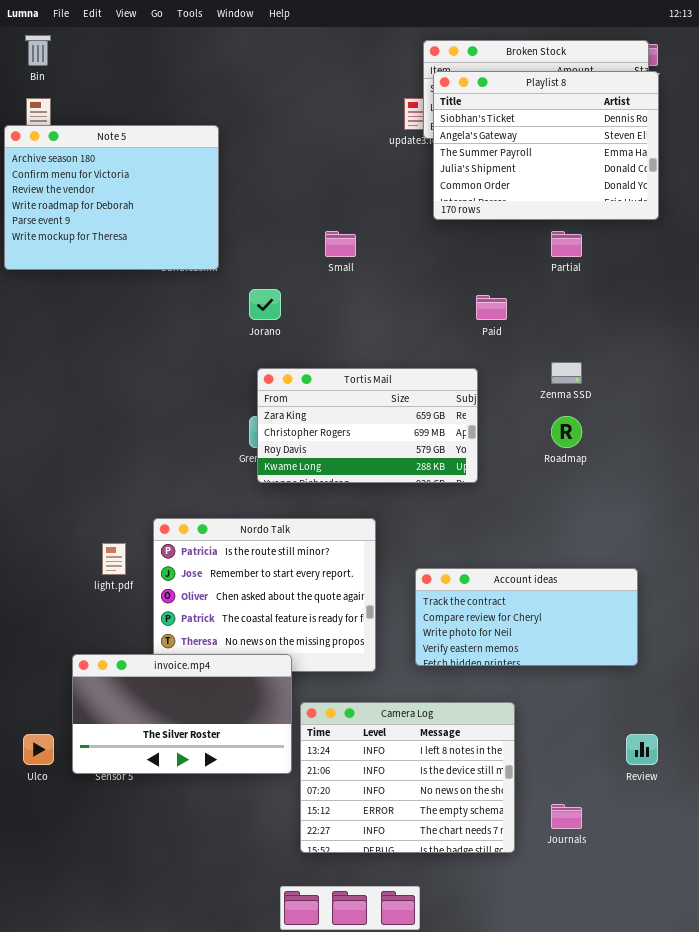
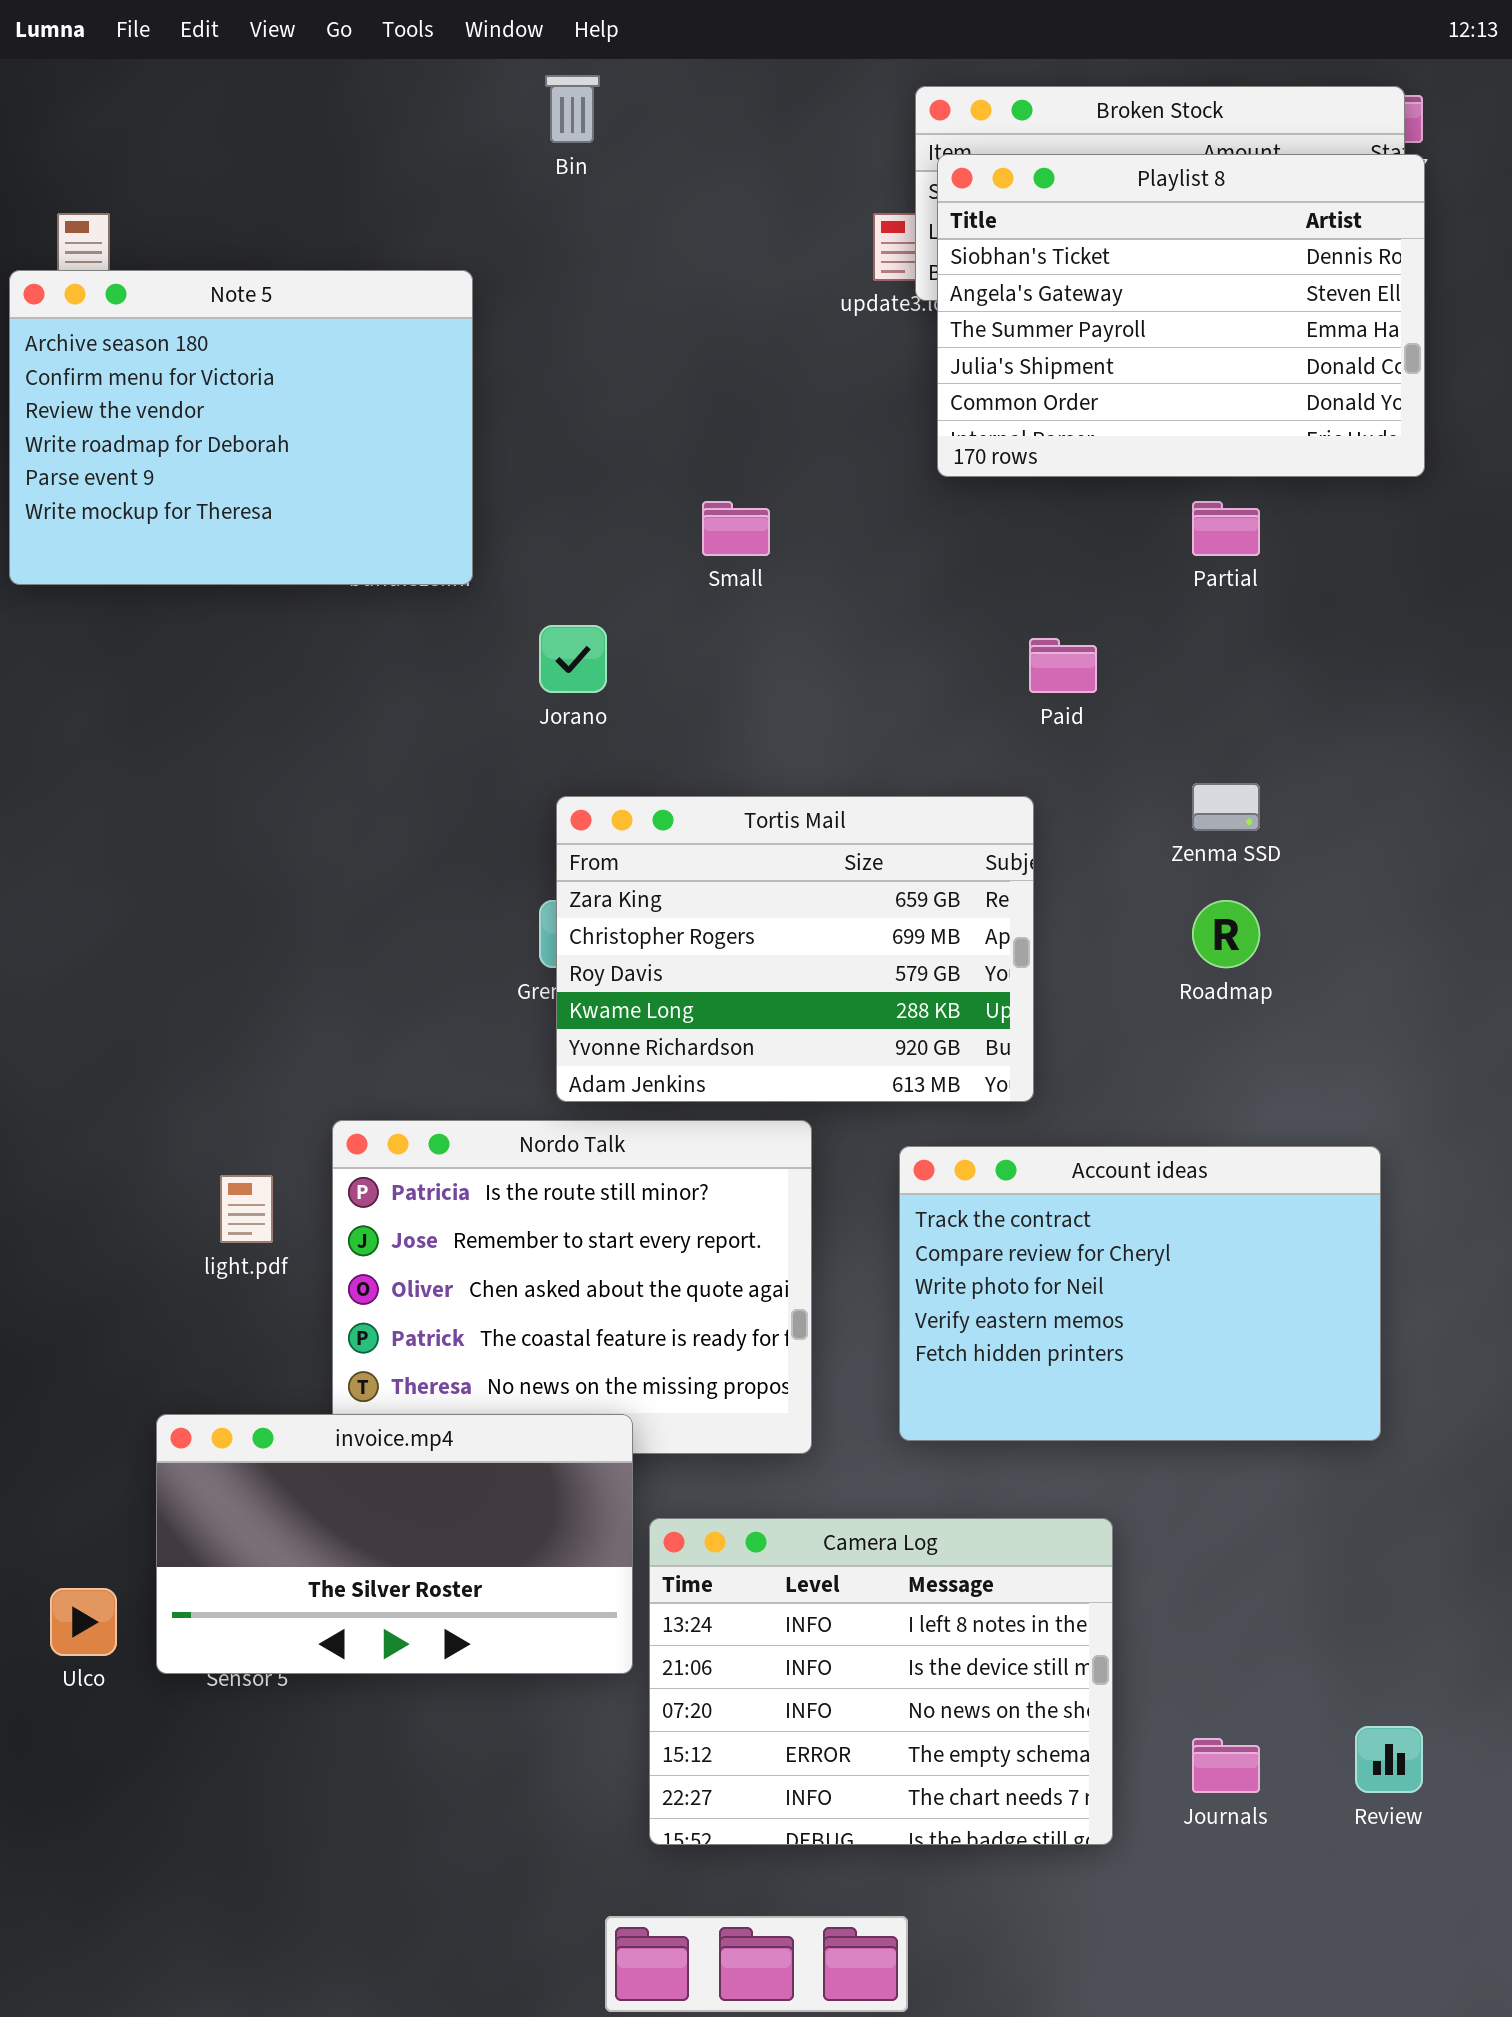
Bin: [25,35,51,66] -> [545,75,600,143], moved
Tortis Mail: [257,368,478,483] -> [556,796,1034,1102], resized
Account ideas: [415,568,638,666] -> [899,1146,1381,1441], resized
Review: [626,734,658,765] -> [1355,1726,1423,1793], moved

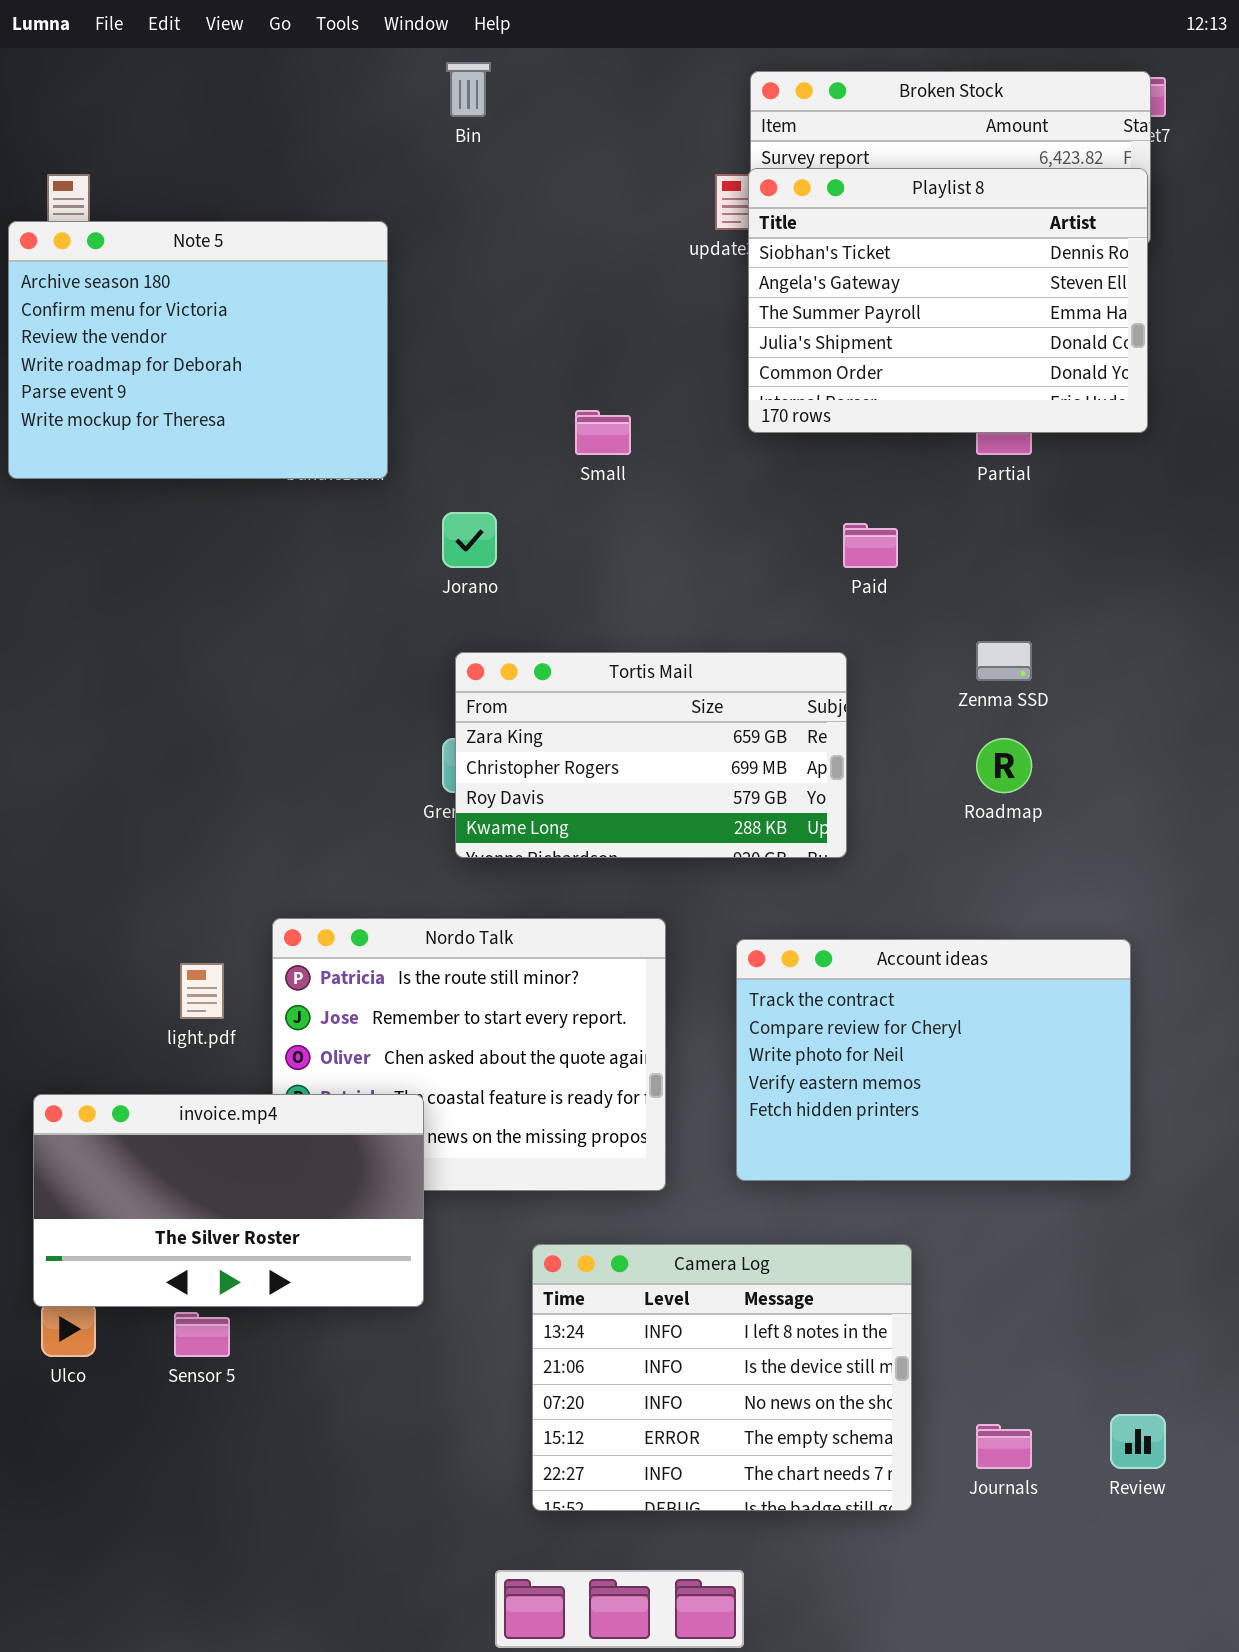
Playlist 8: [937,154,1425,477] -> [748,168,1148,433], moved
Tortis Mail: [556,796,1034,1102] -> [455,652,847,858], resized
invoice.mp4: [156,1414,633,1674] -> [33,1094,424,1307], moved

